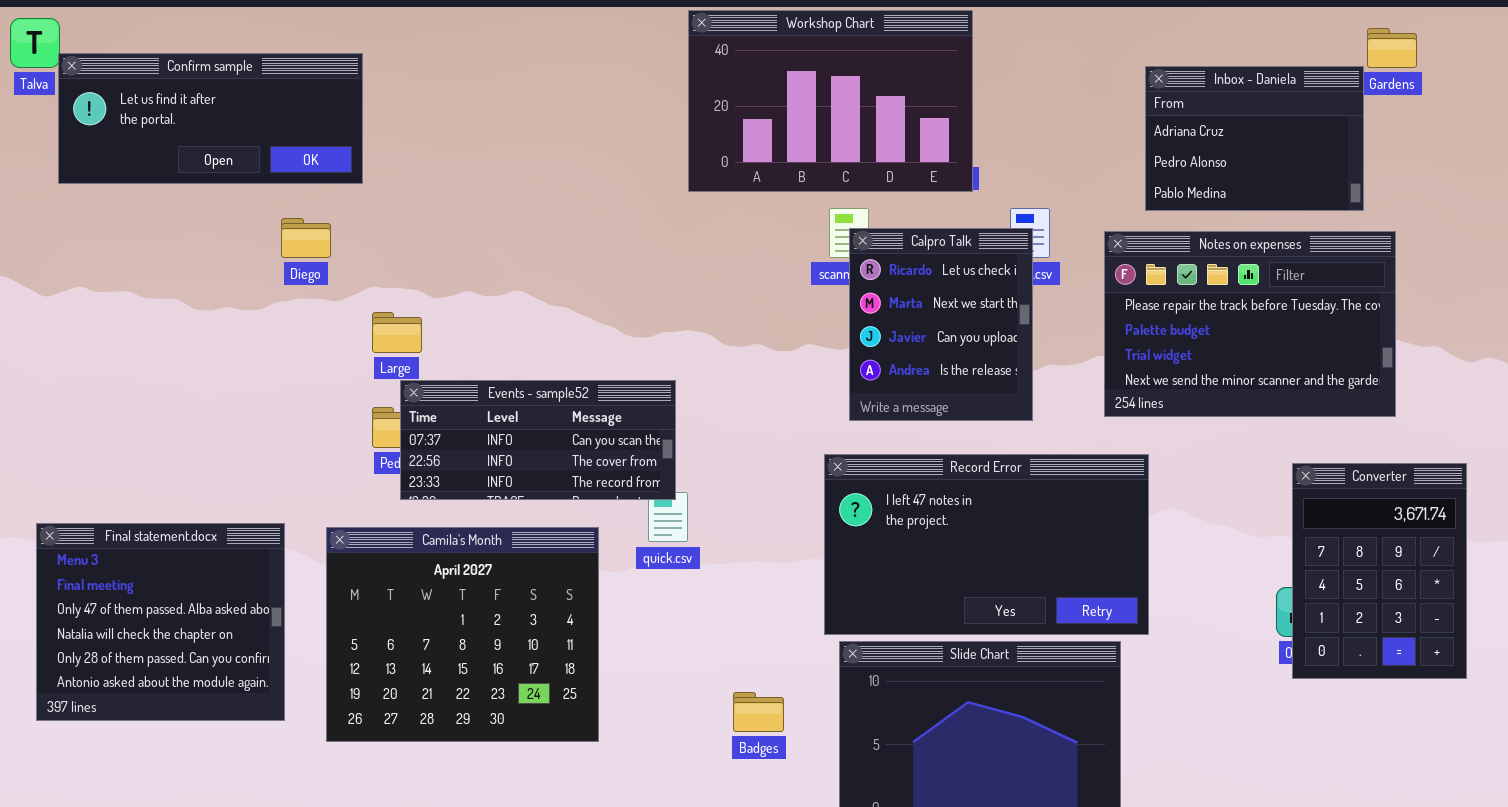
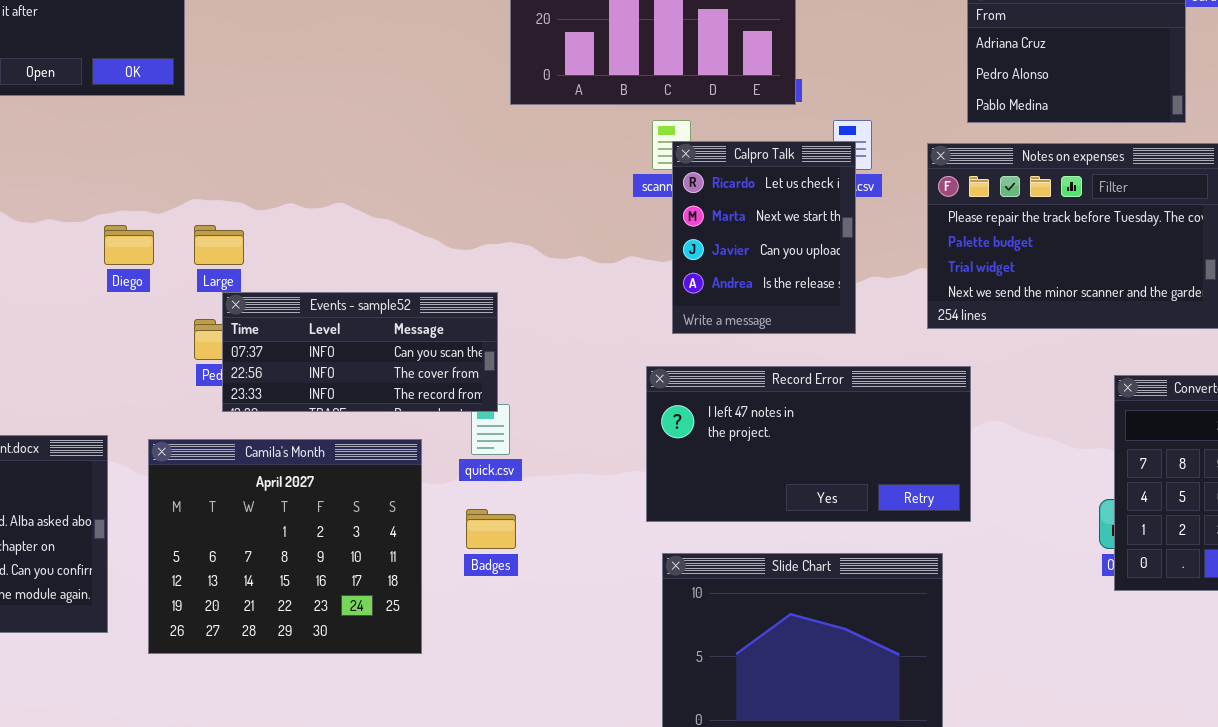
Diego: [281,218,331,258] -> [104,225,154,265], moved
Record Error: [824,454,1149,635] -> [646,366,971,522], resized
Badges: [733,692,784,732] -> [466,509,516,549], moved

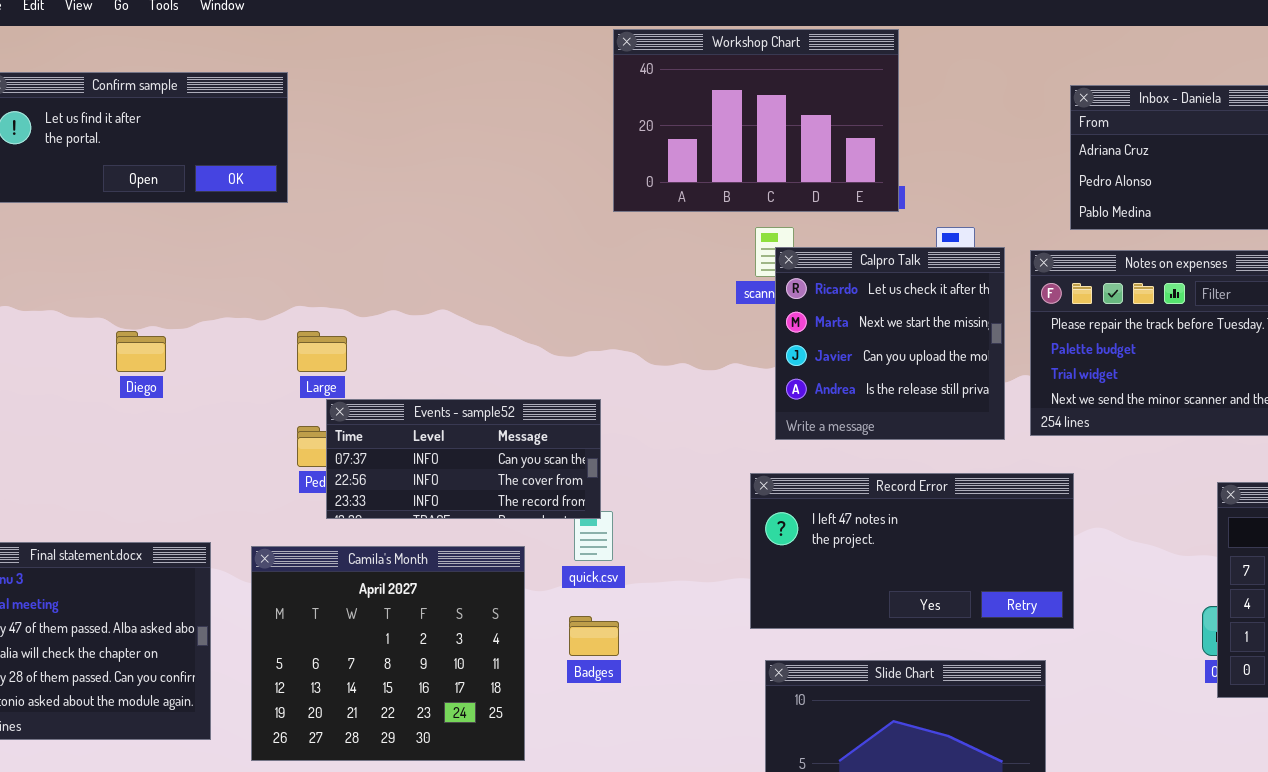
Calpro Talk: [672,141,856,334] -> [775,247,1005,440], resized
Diego: [104,225,154,265] -> [116,331,166,372], moved

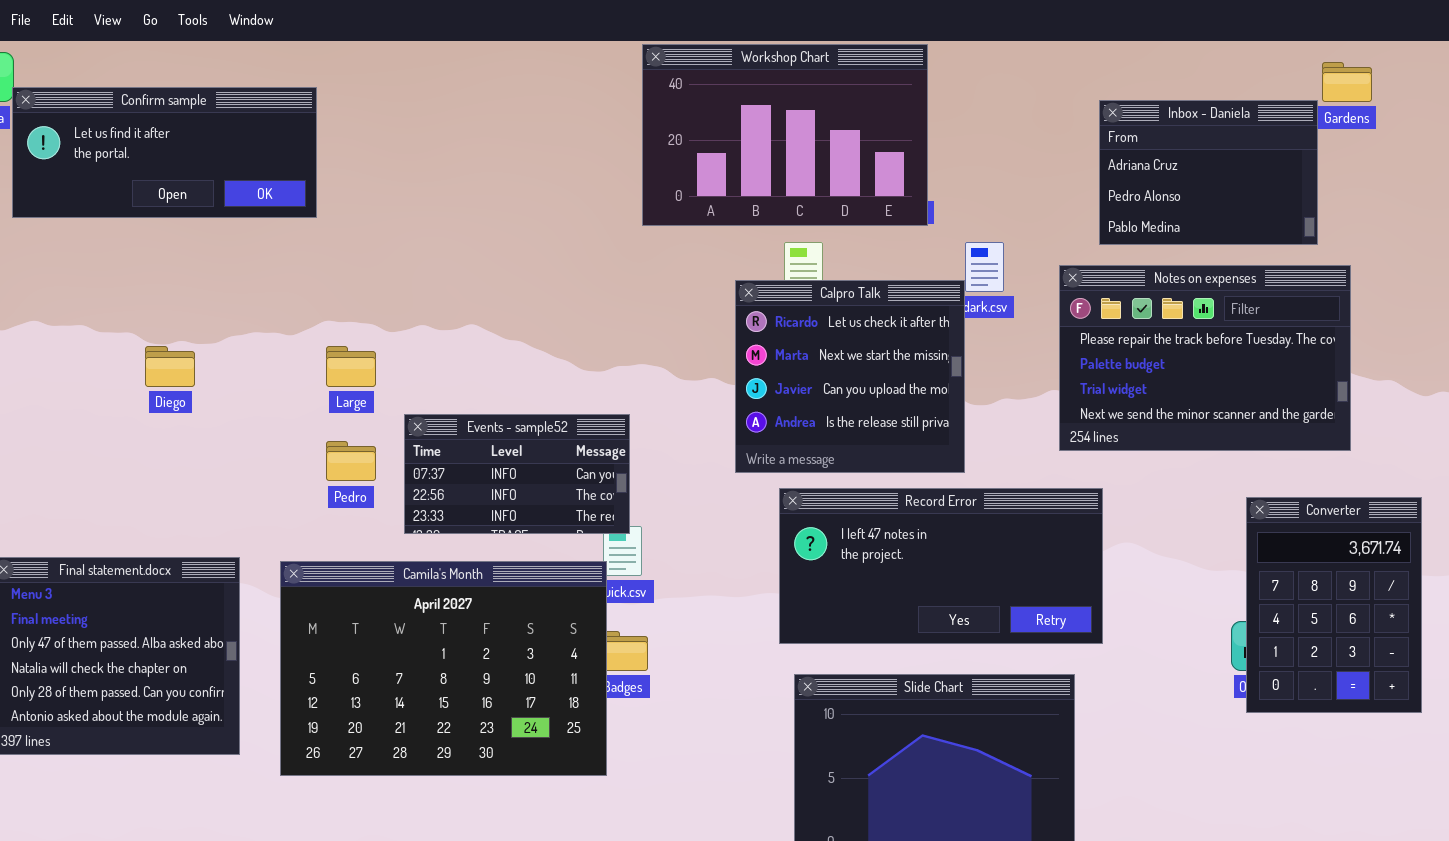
Calpro Talk: [775,247,1005,440] -> [735,280,965,473], moved
Events - sample52: [326,399,601,519] -> [404,414,630,534], resized
Camila's Month: [251,546,525,761] -> [280,561,607,776], resized

